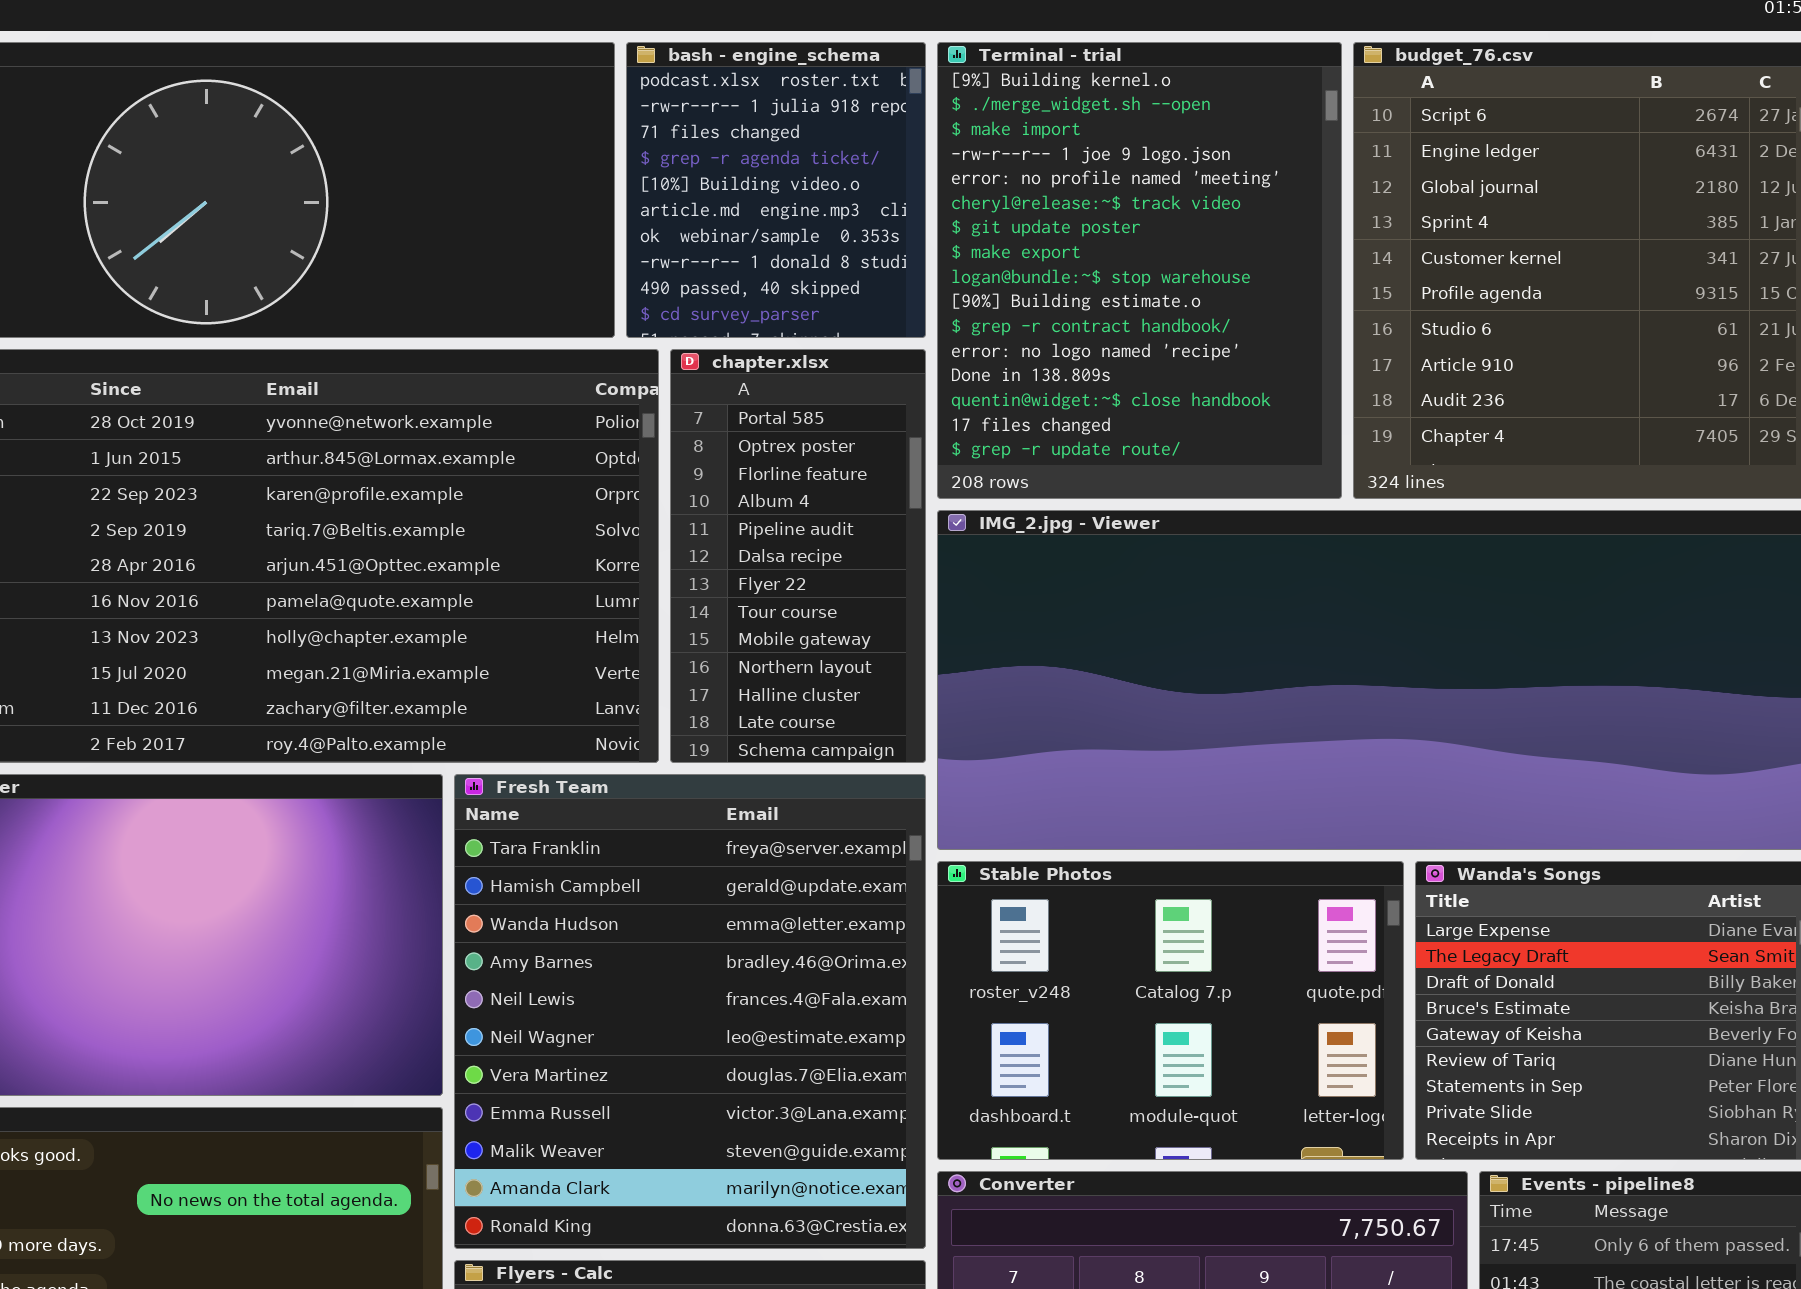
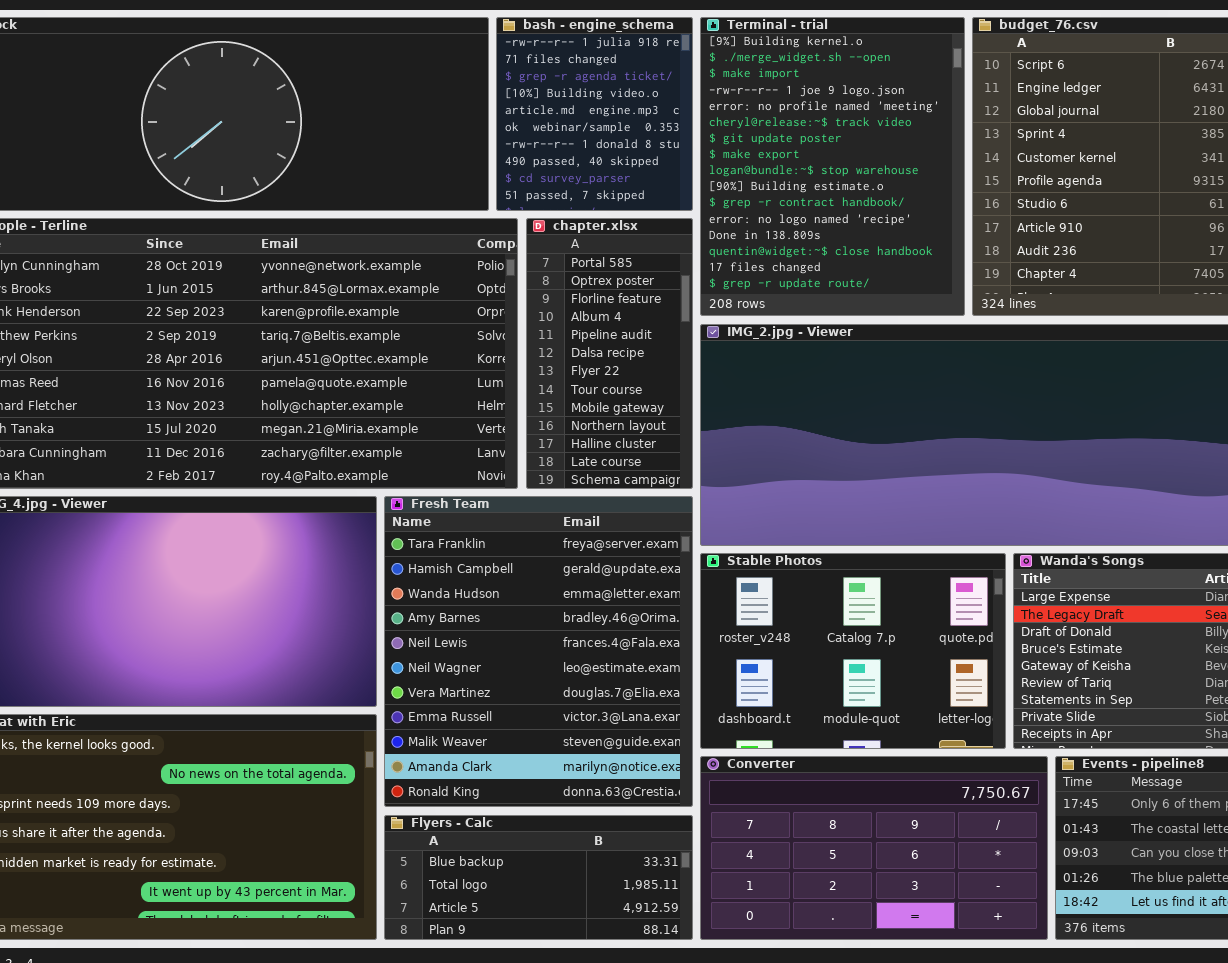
bash - engine_schema: [626,42,926,338] -> [496,17,693,211], scrolled down 1 row

